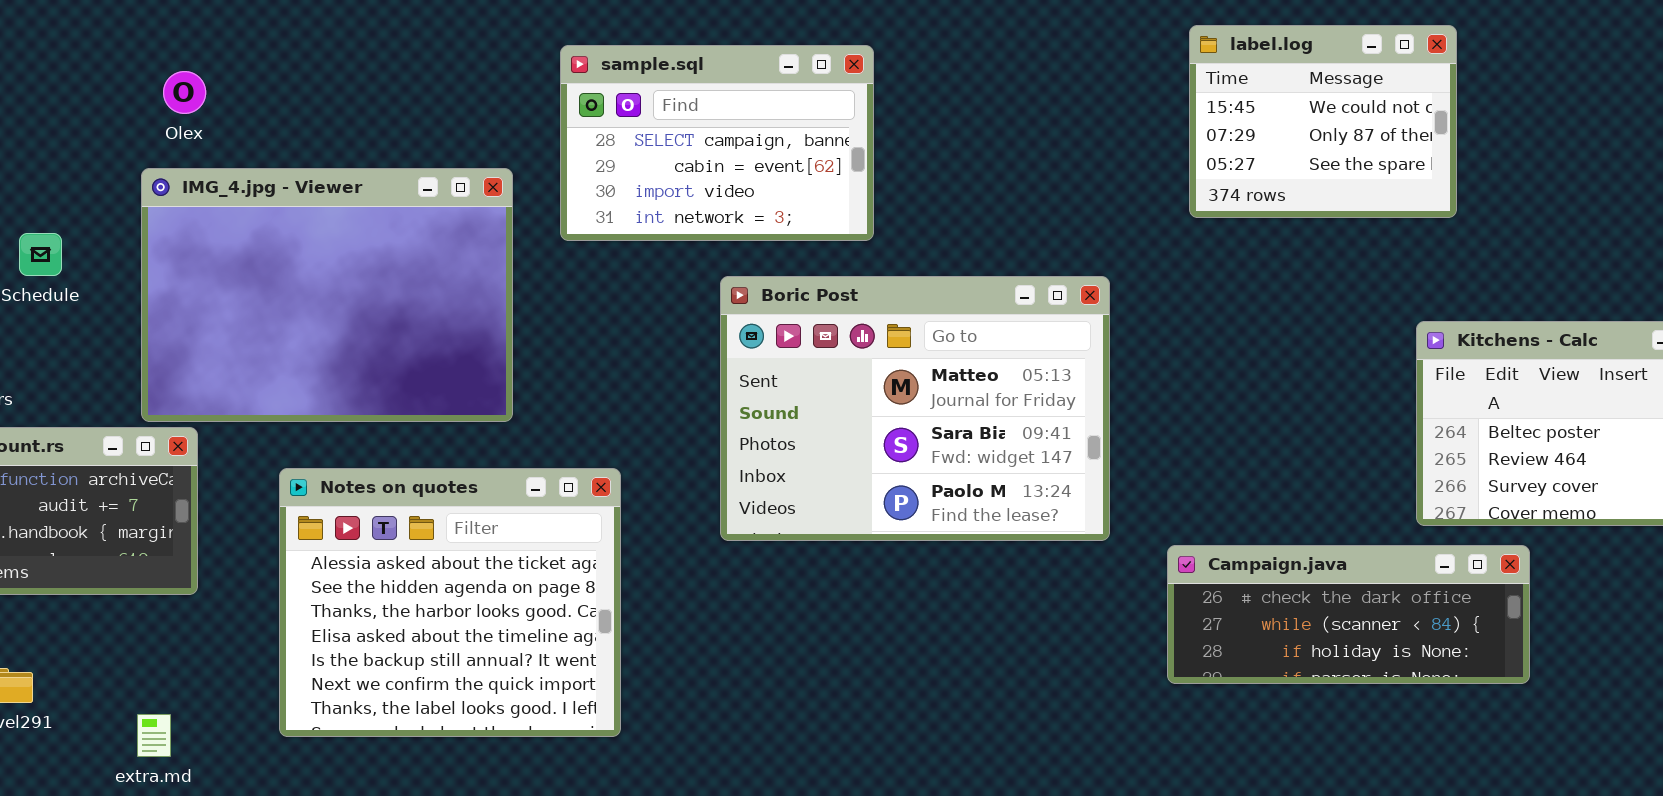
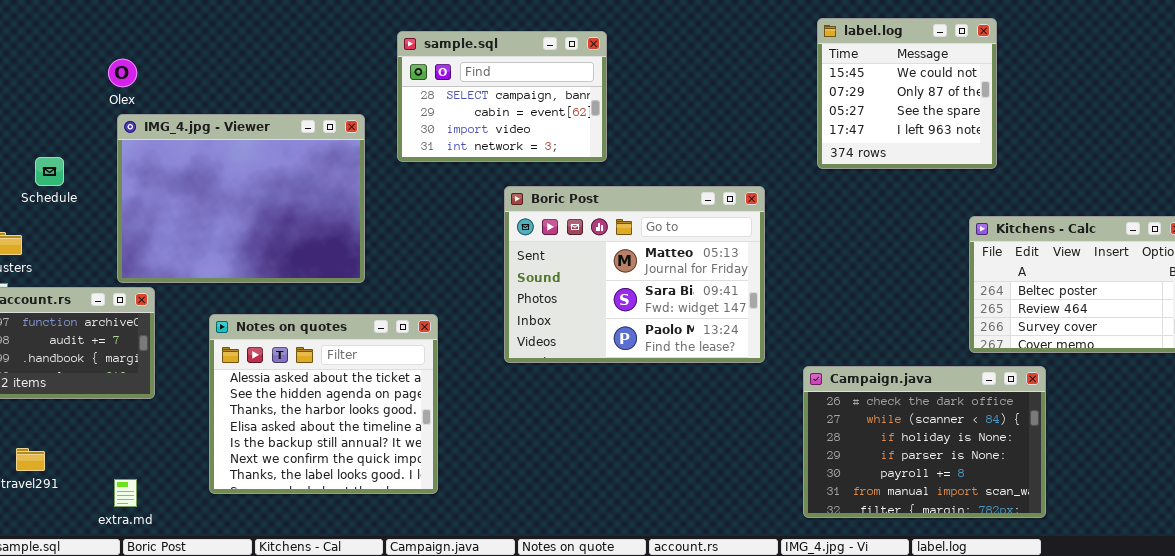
label.log: [1189,25,1457,218] -> [817,18,997,169], resized
Olex: [163,71,206,114] -> [108,59,137,87], moved
Campaign.java: [1167,545,1530,684] -> [803,366,1046,518], resized

